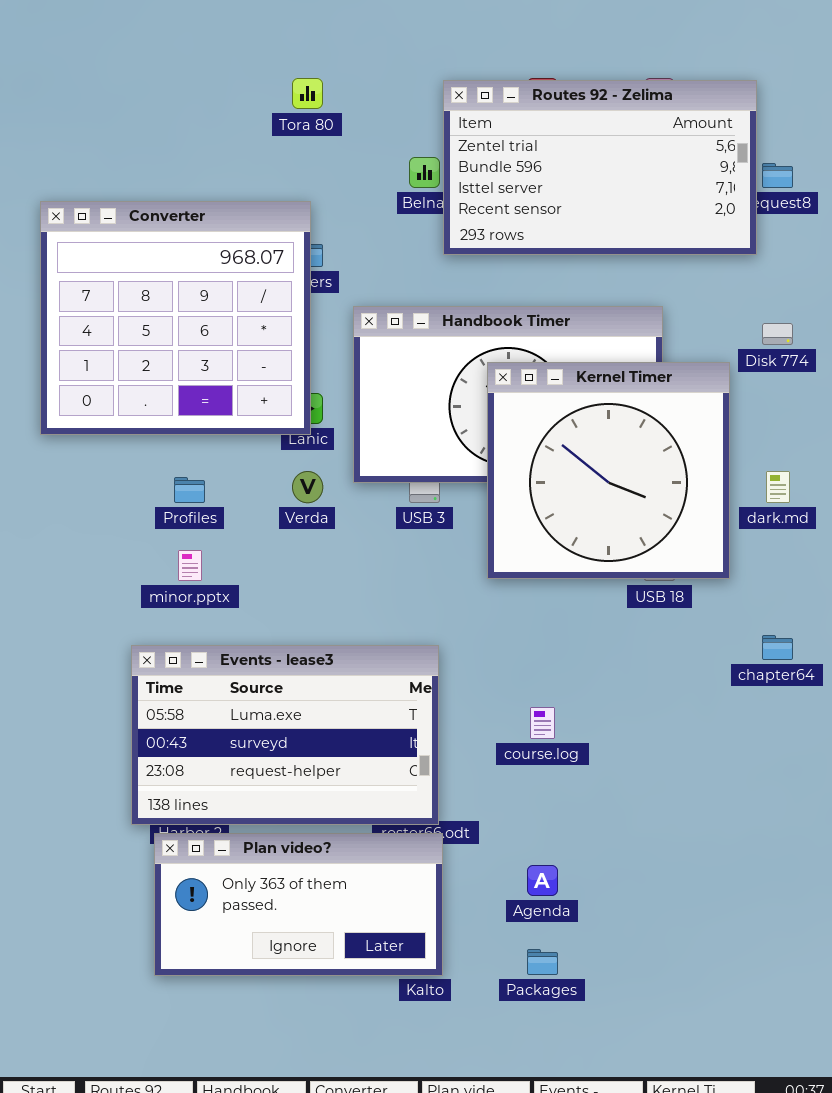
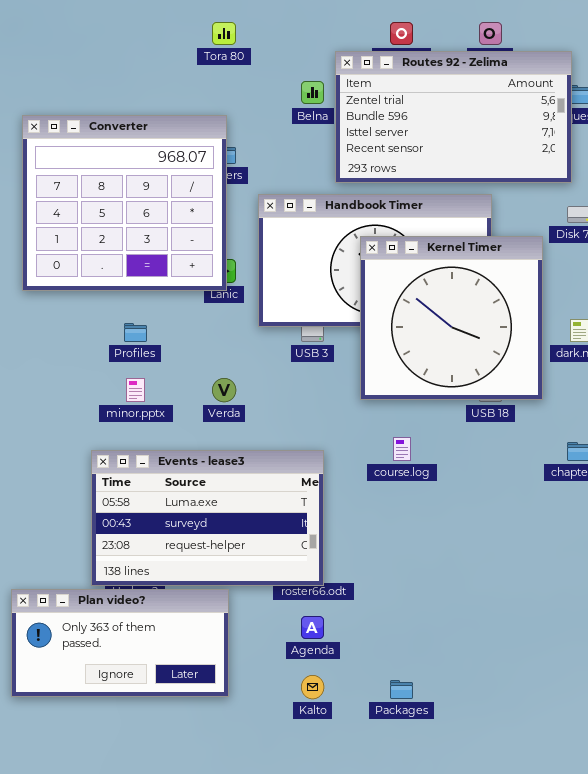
Routes 92 - Zelima: [443,80,757,255] -> [335,51,572,183], moved
Verda: [292,471,323,503] -> [212,378,236,402], moved
course.log: [530,707,555,739] -> [393,437,411,461], moved
Plan video?: [154,833,443,976] -> [11,589,229,697], moved
Agenda: [527,865,558,896] -> [301,616,324,639], moved

